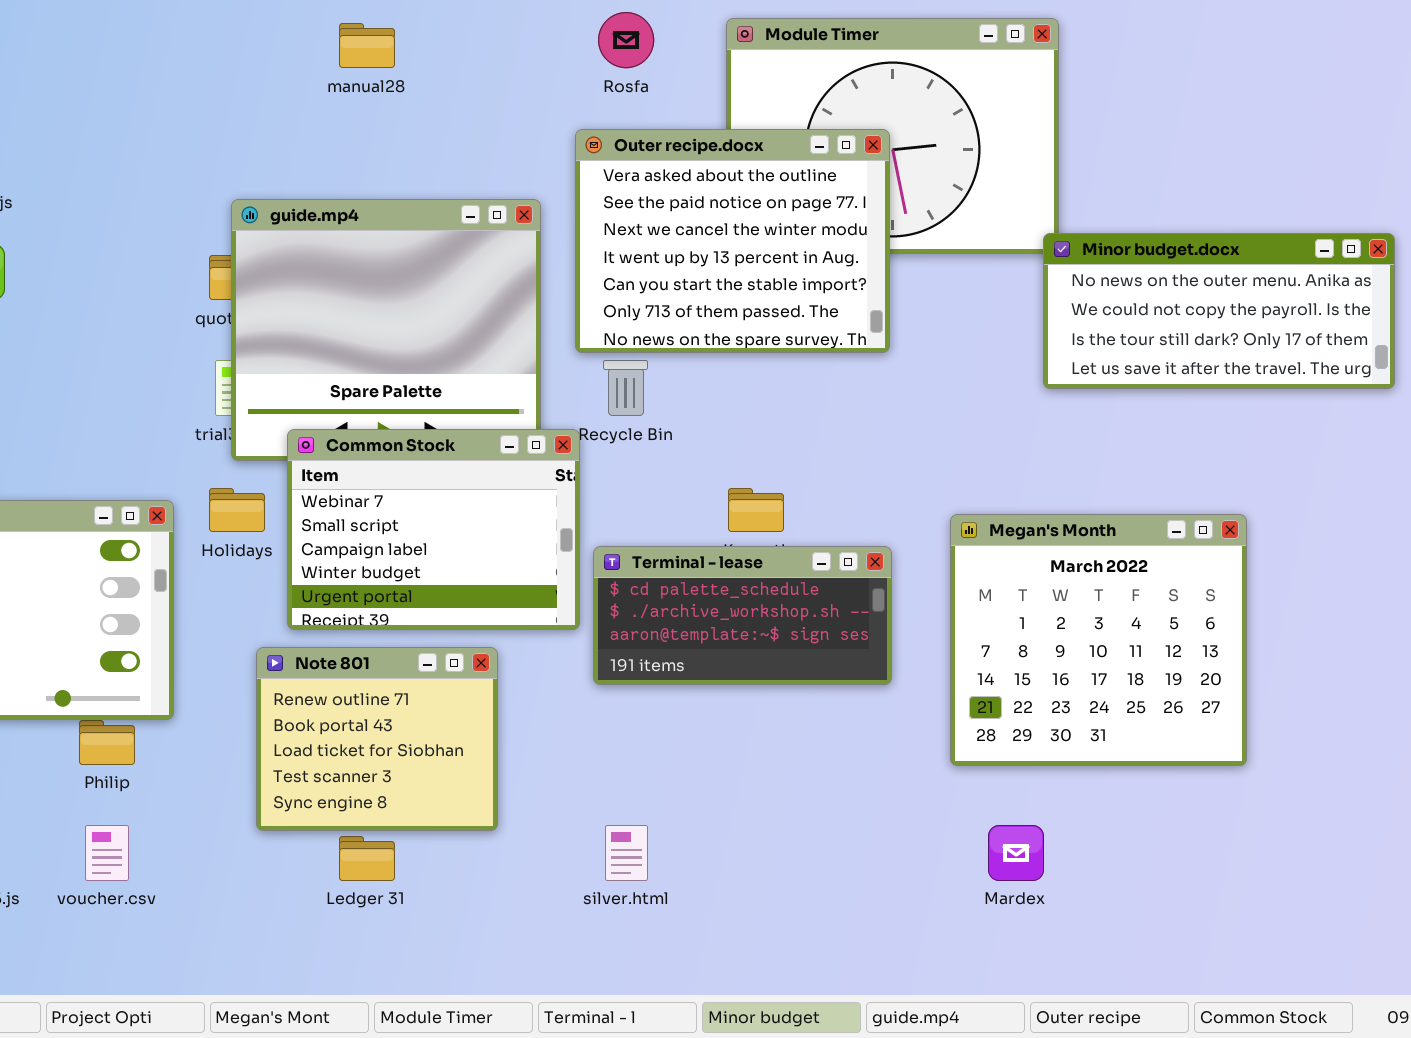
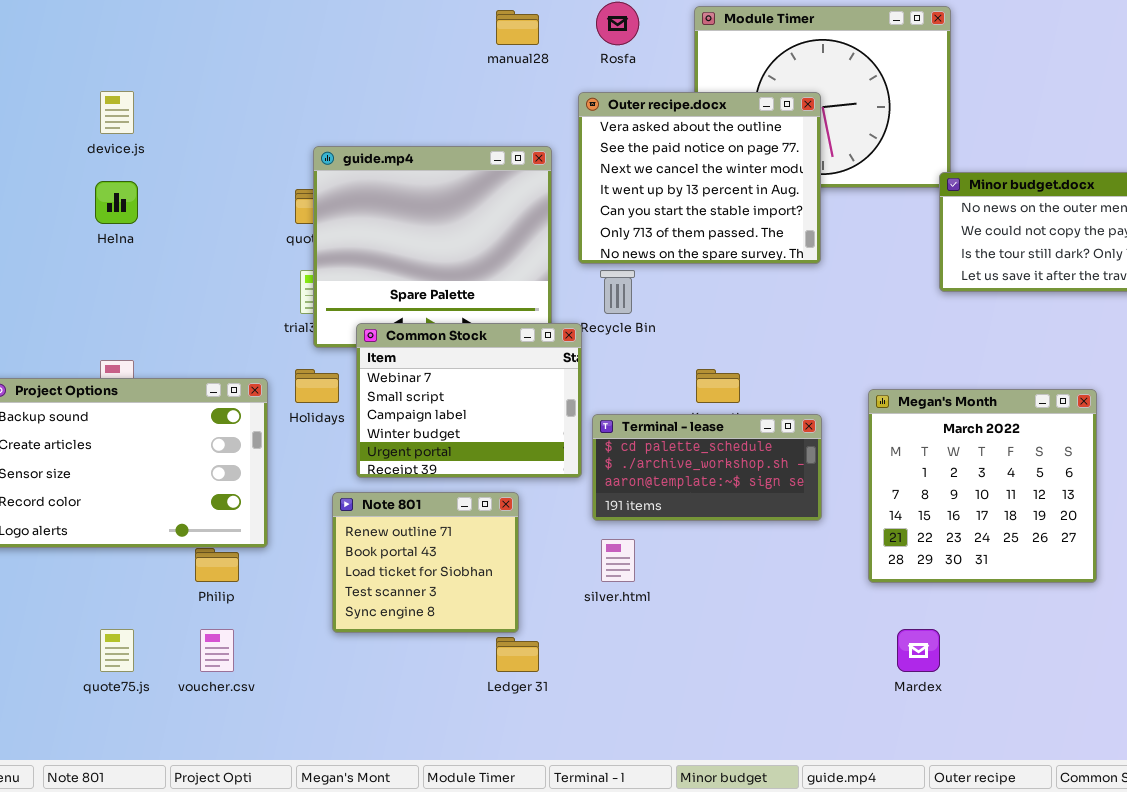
manual28: [339,23,395,68] -> [496,10,539,45], moved
silver.html: [605,825,648,881] -> [601,539,635,582], moved
Ledger 31: [339,836,395,881] -> [496,637,539,672], moved

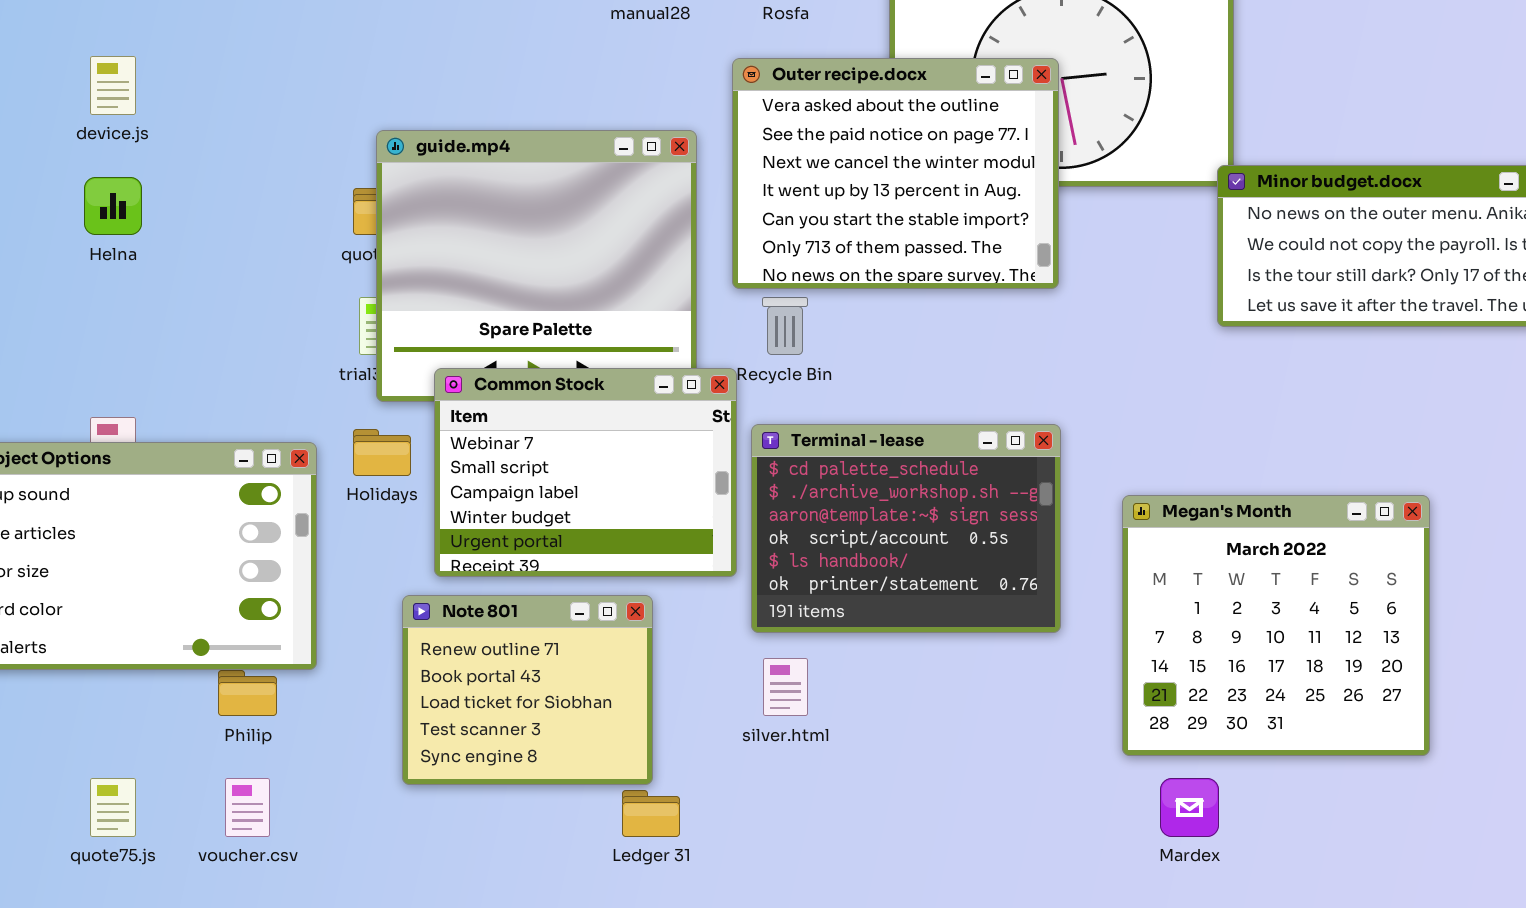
Megan's Month: [868,389,1097,583] -> [1122,495,1430,756], moved
Terminal - lease: [592,414,822,521] -> [751,424,1061,633], resized

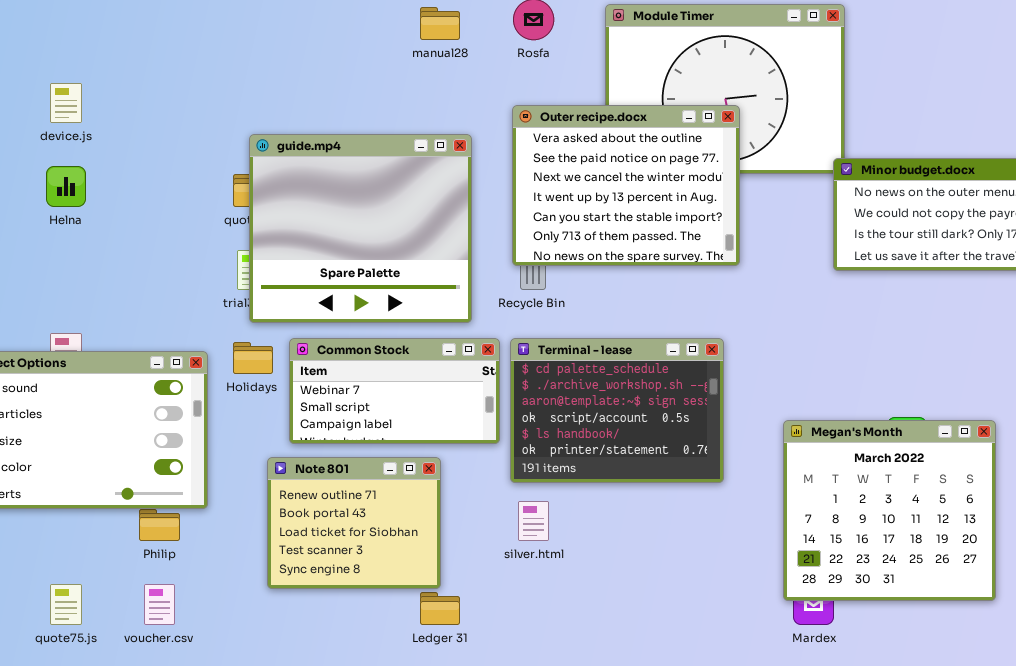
Outer recipe.docx: [732,58,1059,289] -> [512,105,740,266], moved
Common Stock: [434,368,737,577] -> [289,338,500,444], resized
Megan's Month: [1122,495,1430,756] -> [783,420,996,601], moved

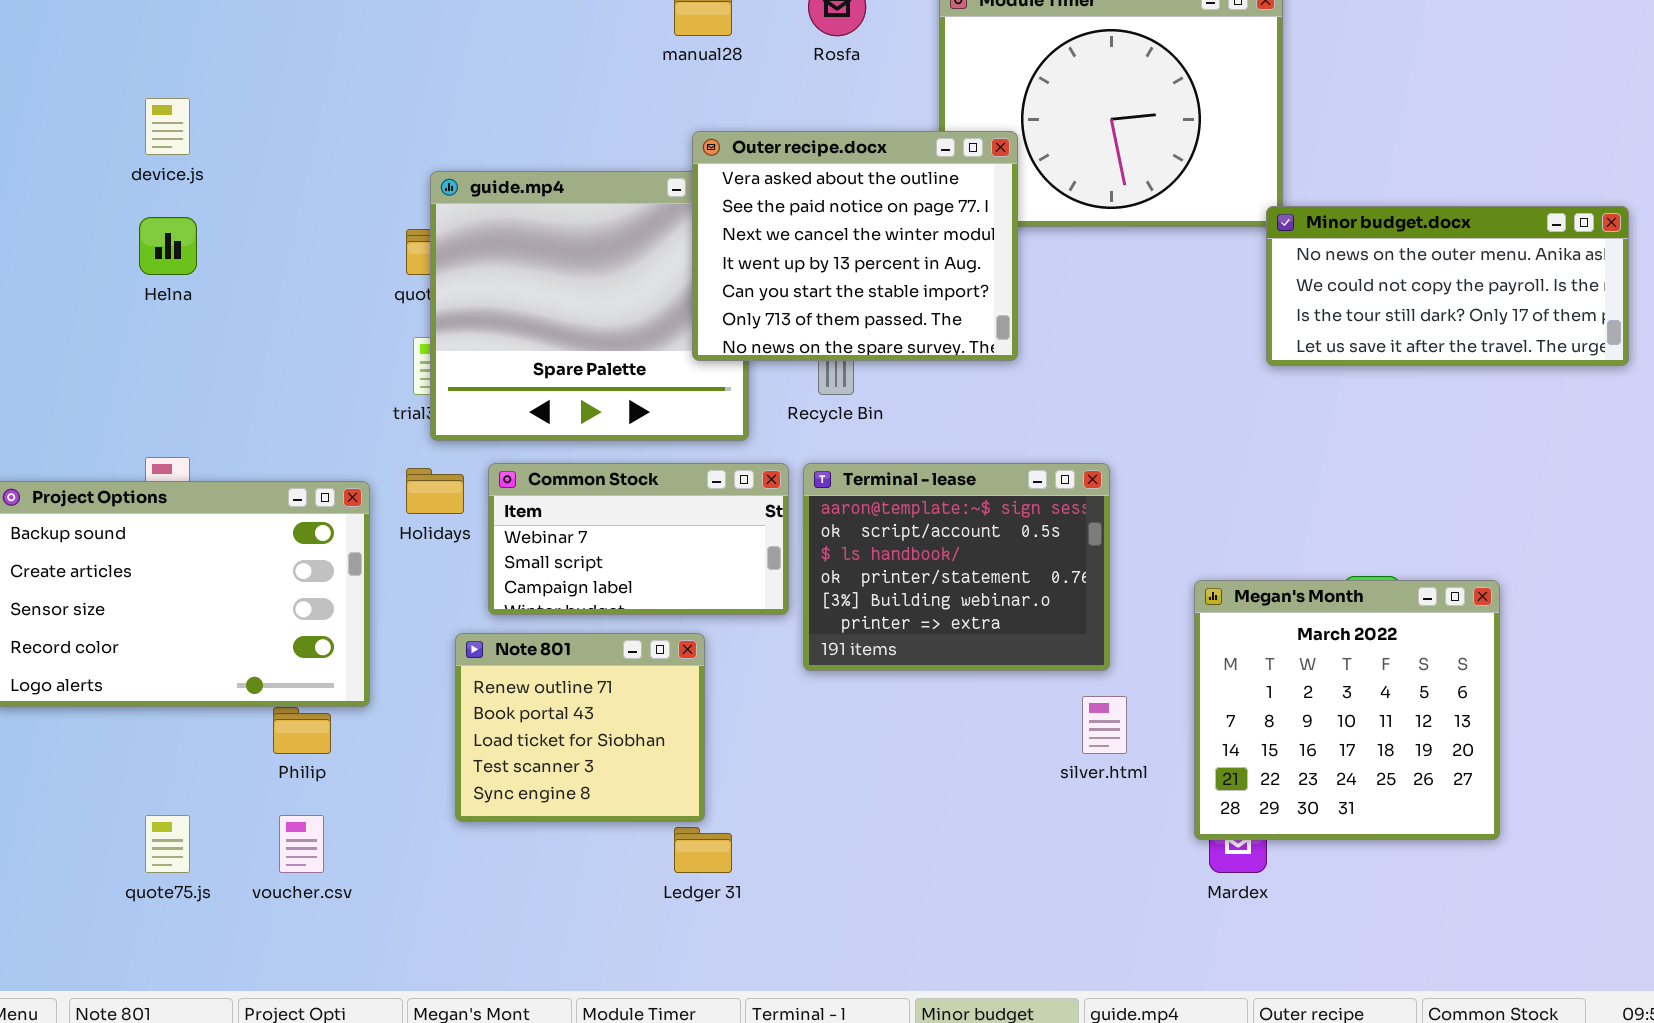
Outer recipe.docx: [512,105,740,266] -> [692,131,1018,361], moved
Terminal - lease: [510,338,724,483] -> [803,463,1110,671], scrolled down 2 rows
silver.html: [518,501,549,541] -> [1082,696,1127,754], moved

